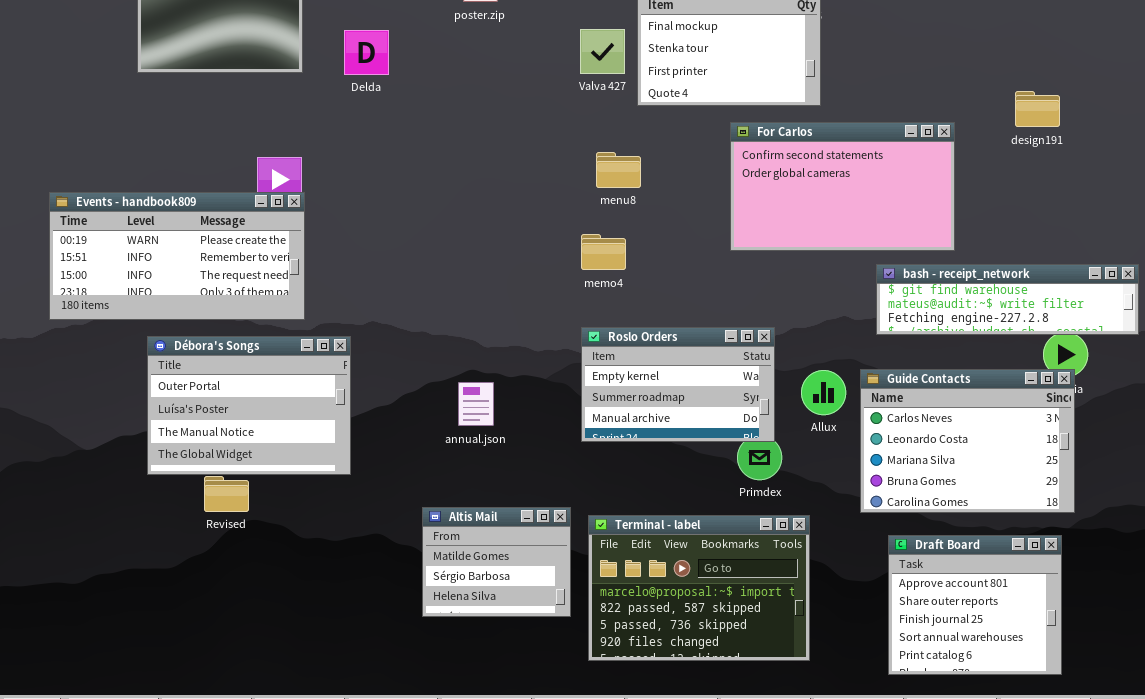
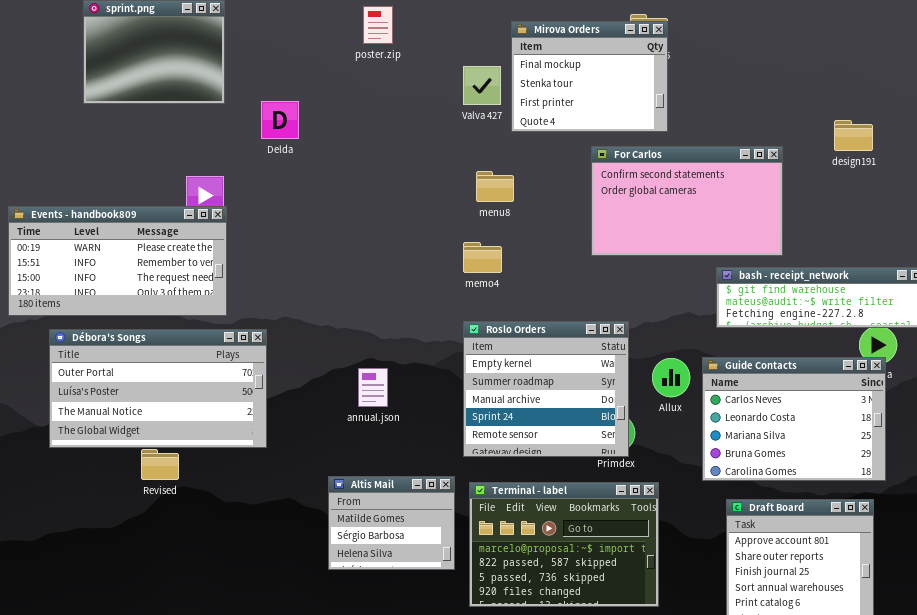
Delda: [344,30,389,75] -> [261,101,299,139], moved
Roslo Orders: [581,327,775,442] -> [463,321,629,457], resized
Débora's Songs: [147,336,351,475] -> [49,329,267,448], resized

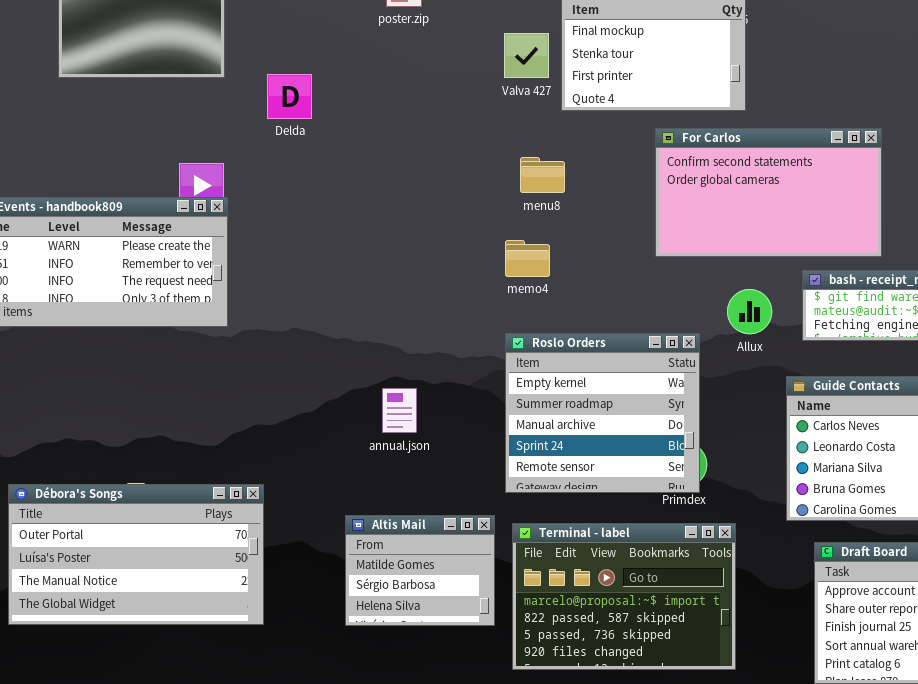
Débora's Songs: [49,329,267,448] -> [8,484,264,625], moved
Allux: [652,358,690,397] -> [727,289,772,334], moved

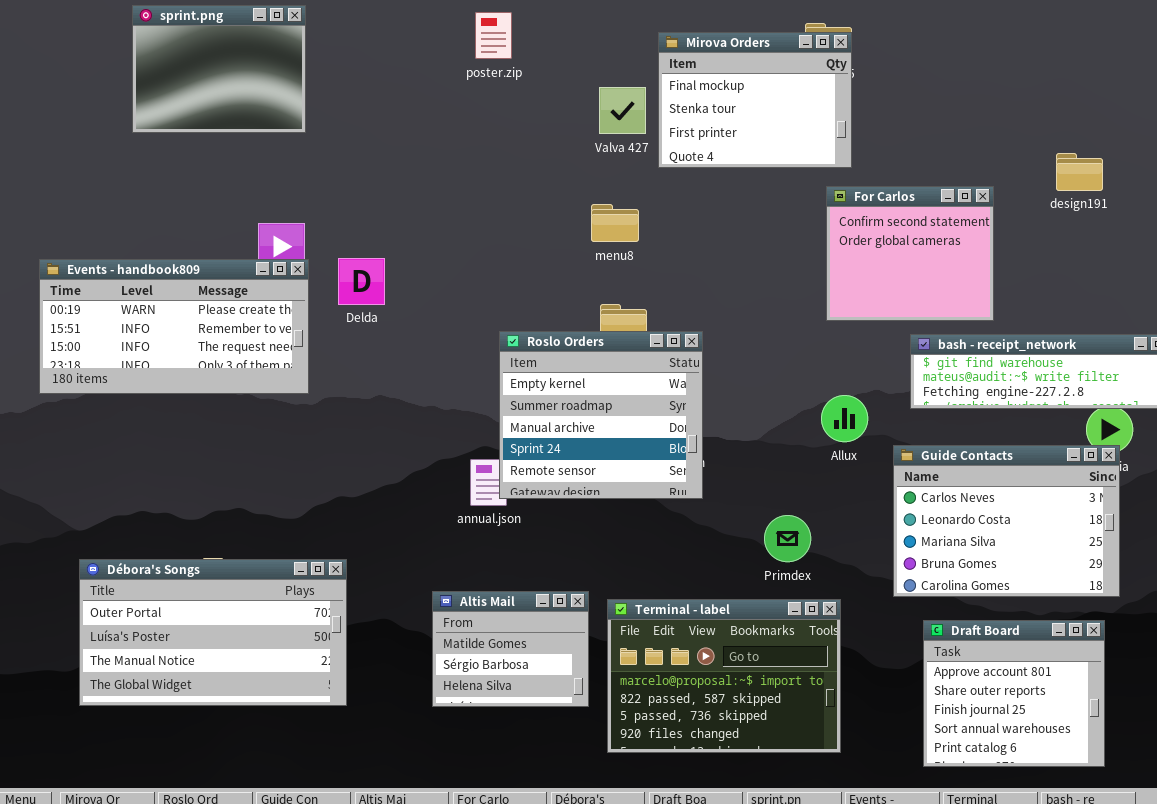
Delda: [267,74,312,119] -> [338,258,385,305], moved
For Carlos: [655,128,882,257] -> [826,186,994,321], resized
menu8: [520,157,565,193] -> [591,204,639,242], moved
Allux: [727,289,772,334] -> [821,395,868,442], moved
Roslo Orders: [505,333,700,493] -> [499,331,703,499], moved

